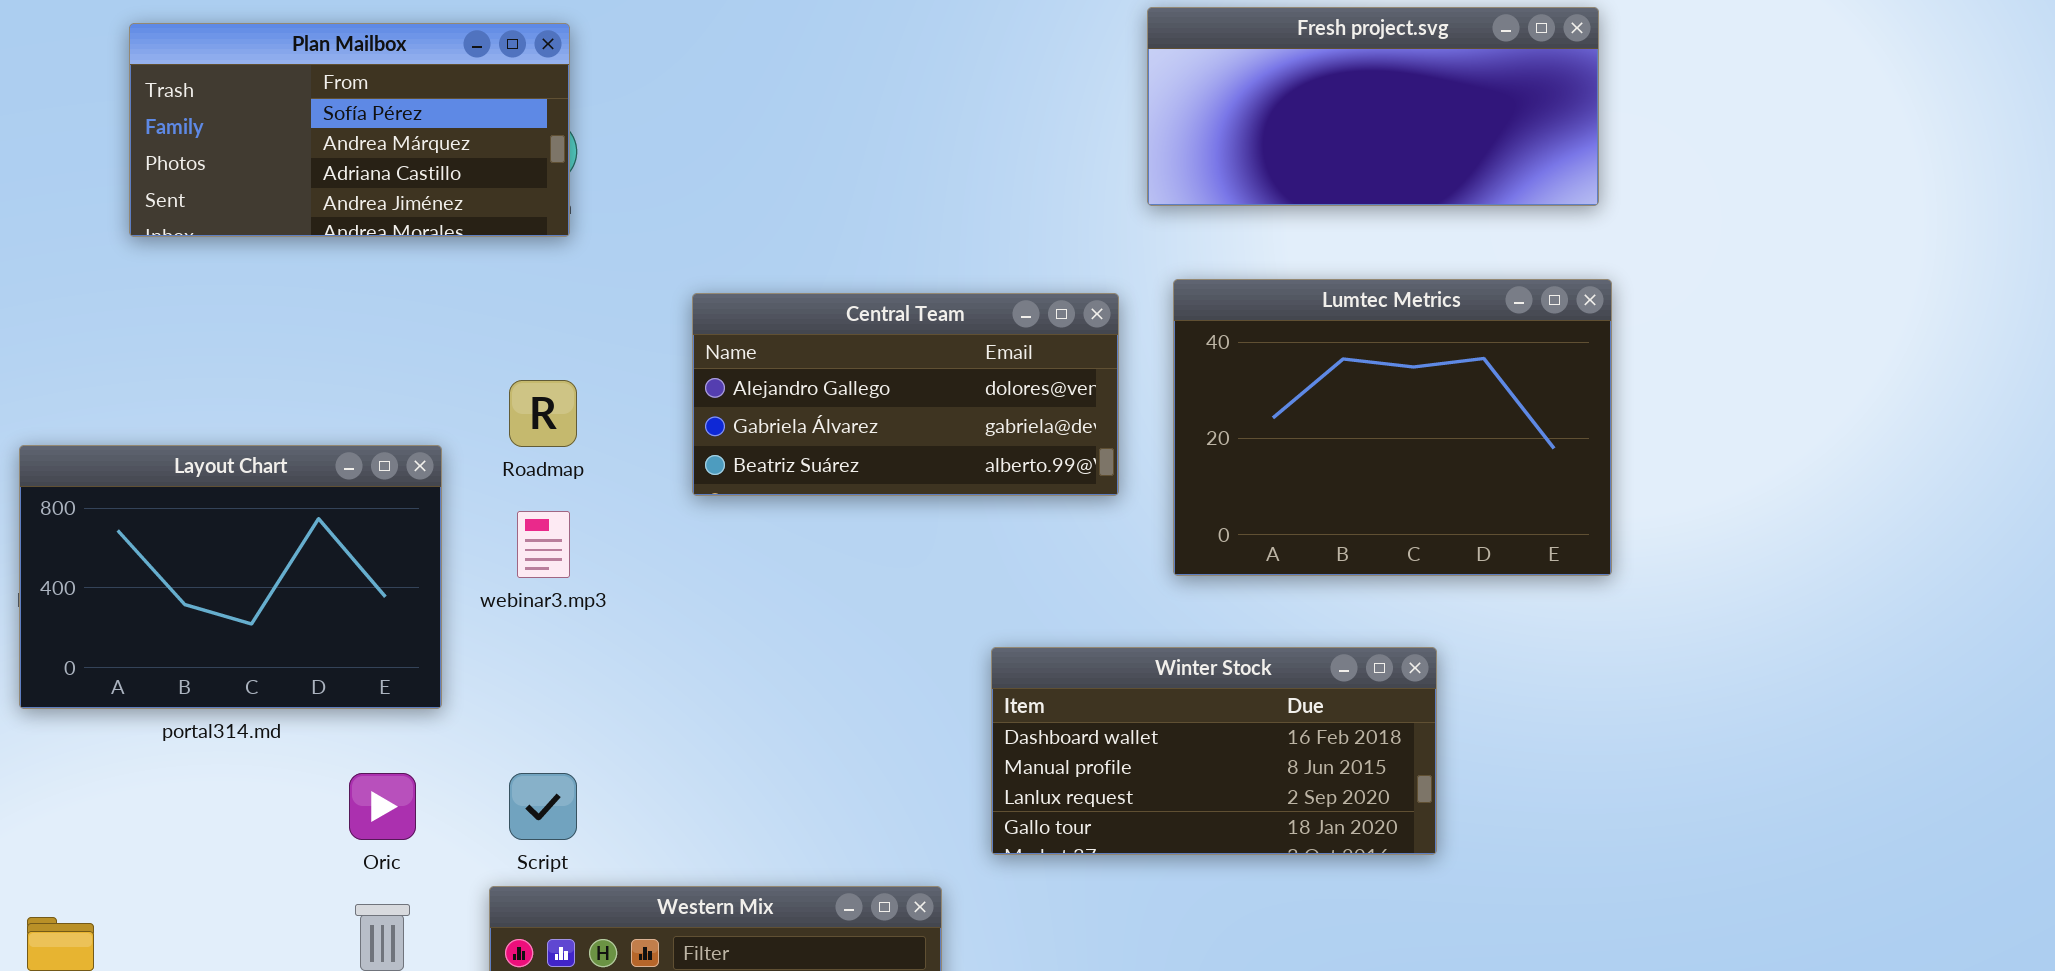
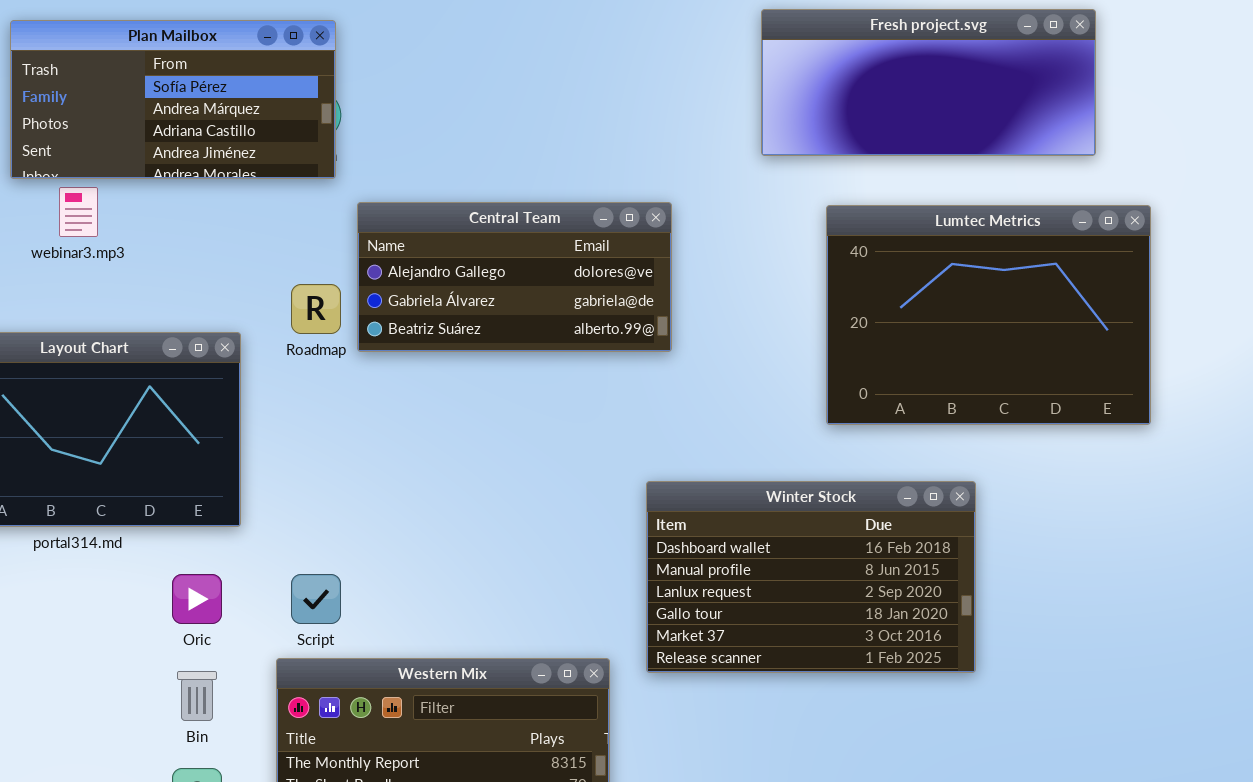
Lumtec Metrics: [1173,279,1612,576] -> [826,205,1151,425], moved
Central Team: [692,293,1119,496] -> [357,202,672,352], moved
webinar3.mp3: [517,511,570,578] -> [59,187,98,237], moved
Winter Stock: [991,647,1437,855] -> [646,481,976,673], resized

